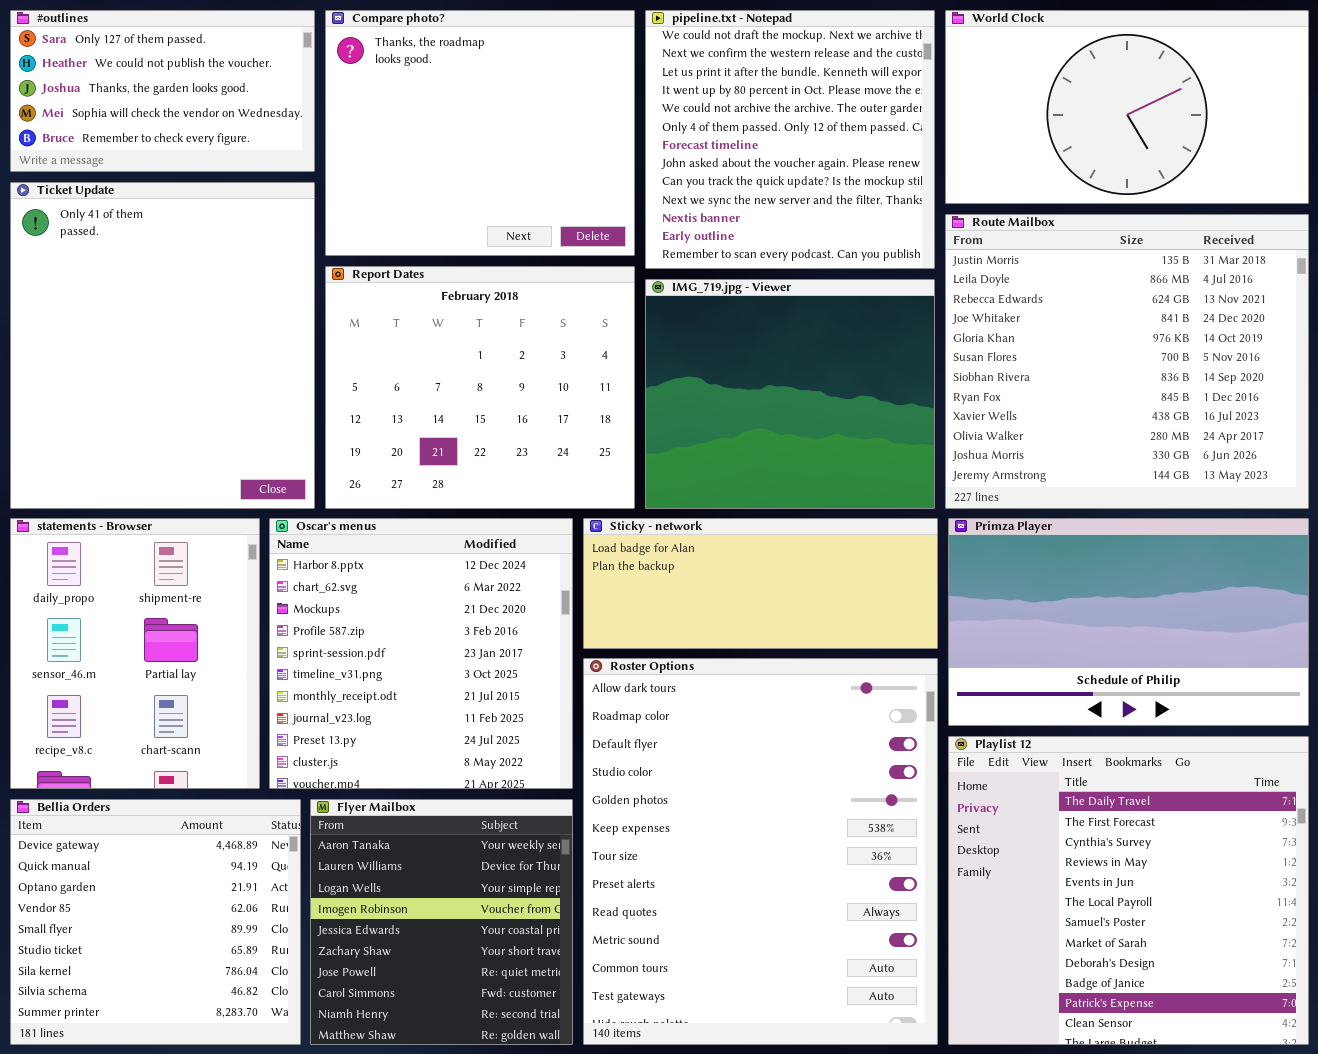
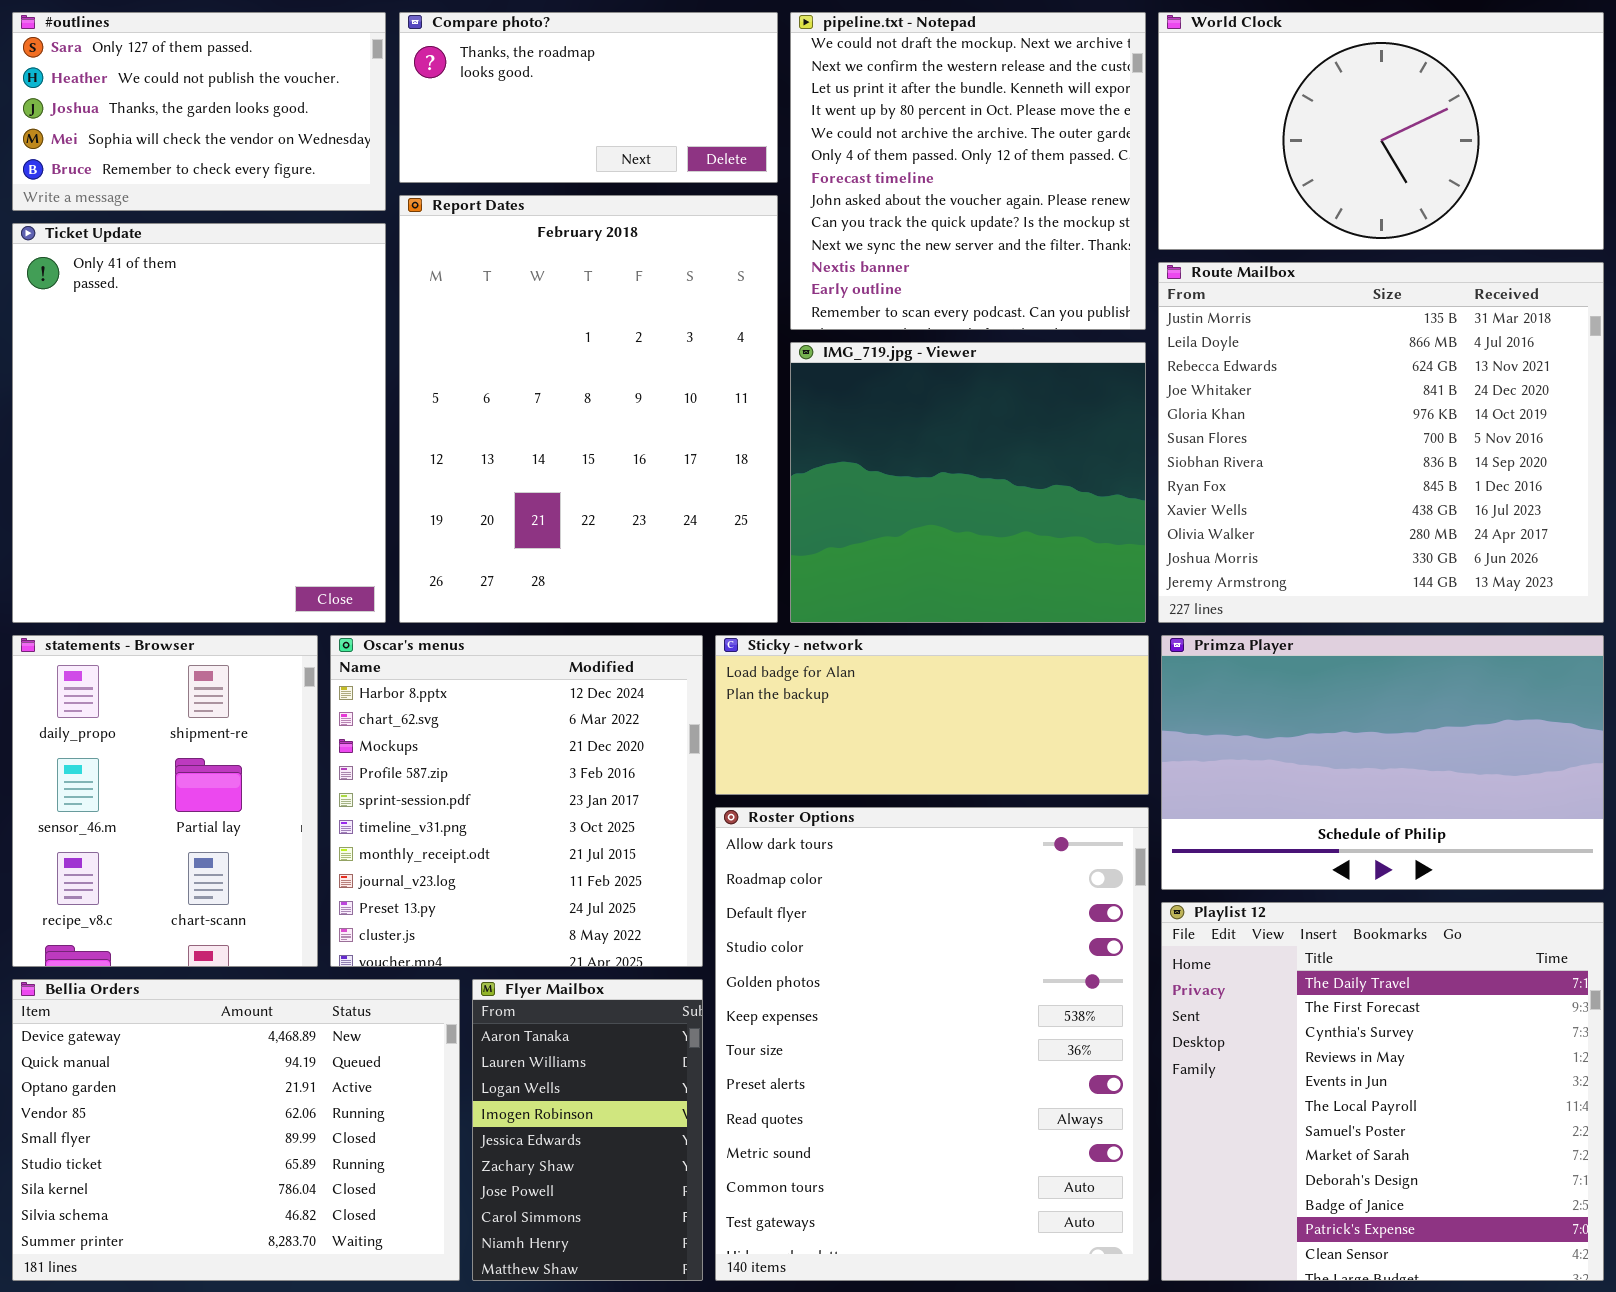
Compare photo?: [325,10,635,256] -> [399,12,778,183], resized
Report Dates: [325,266,635,509] -> [399,195,778,623], resized
Bellia Orders: [10,799,301,1045] -> [12,979,460,1281], resized
Flyer Mailbox: [310,799,573,1045] -> [472,979,703,1281], resized

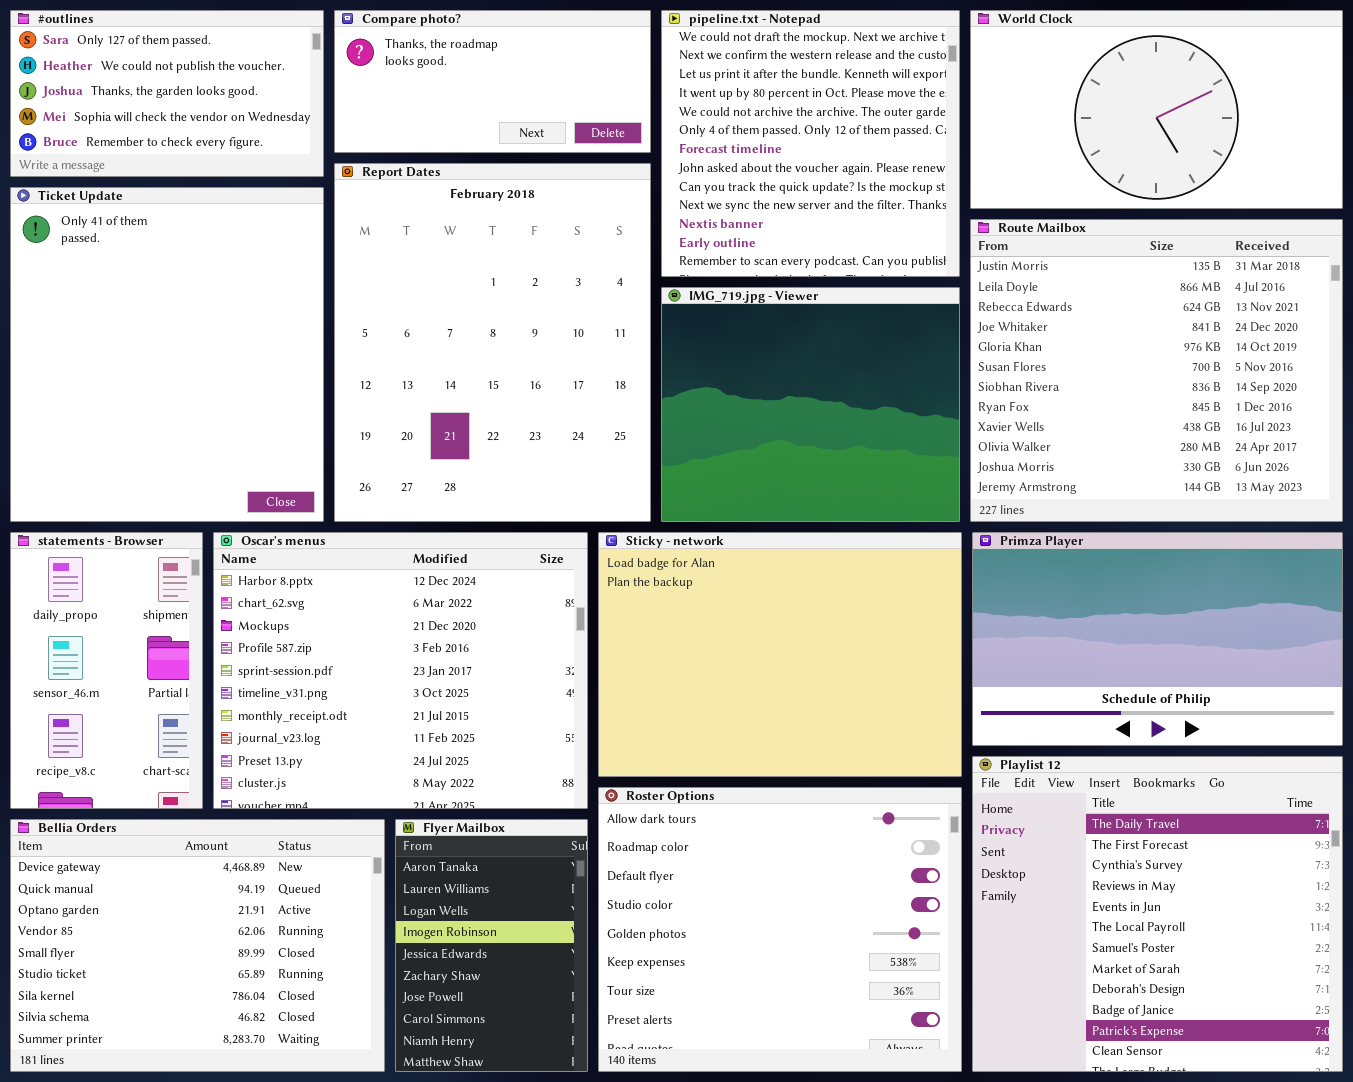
statements - Browser: [12,635,318,967] -> [10,532,203,809], resized
Oscar's menus: [330,635,703,967] -> [213,532,588,809], resized
Sticky - network: [715,635,1149,795] -> [598,532,962,777], resized
Roster Options: [715,807,1149,1281] -> [598,787,962,1072], resized

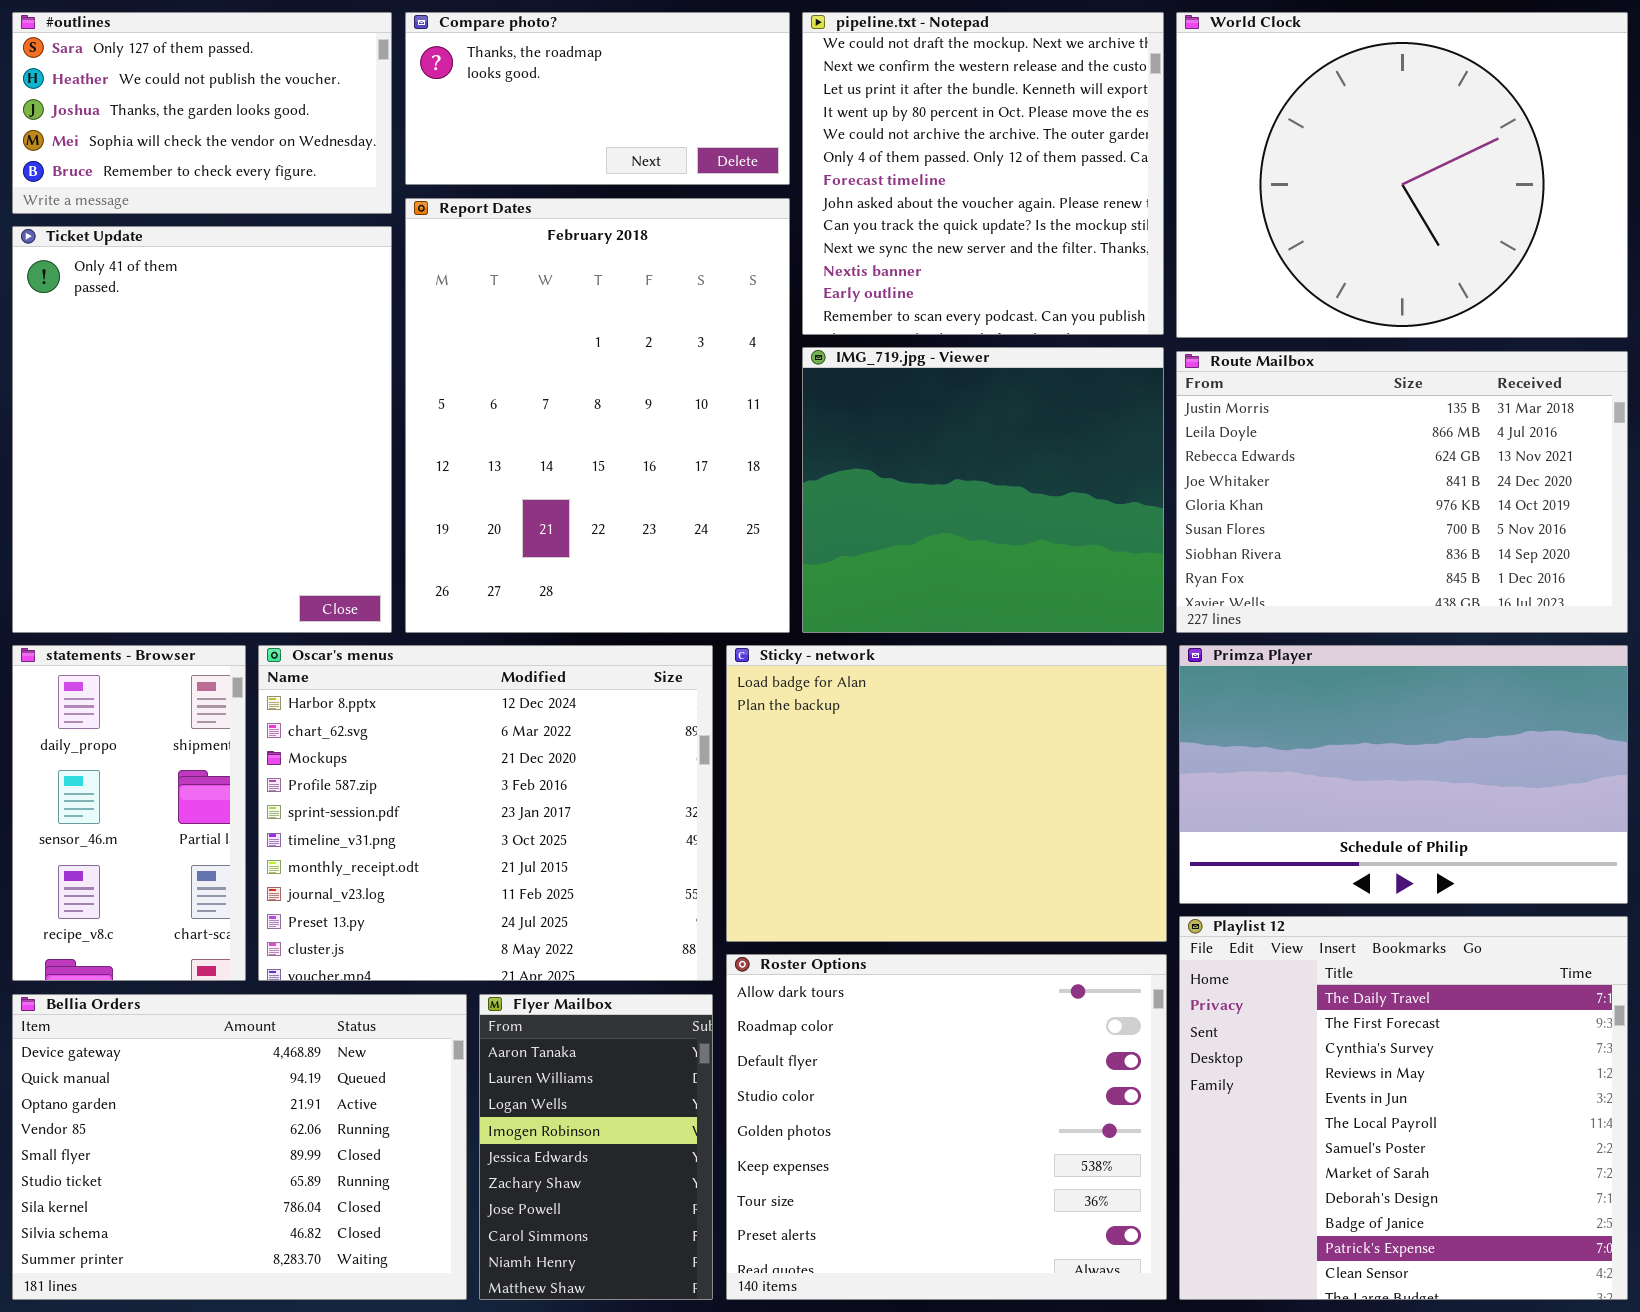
World Clock: [970,10,1343,209] -> [1176,12,1628,338], resized
Route Mailbox: [970,219,1343,522] -> [1176,351,1628,633], resized

